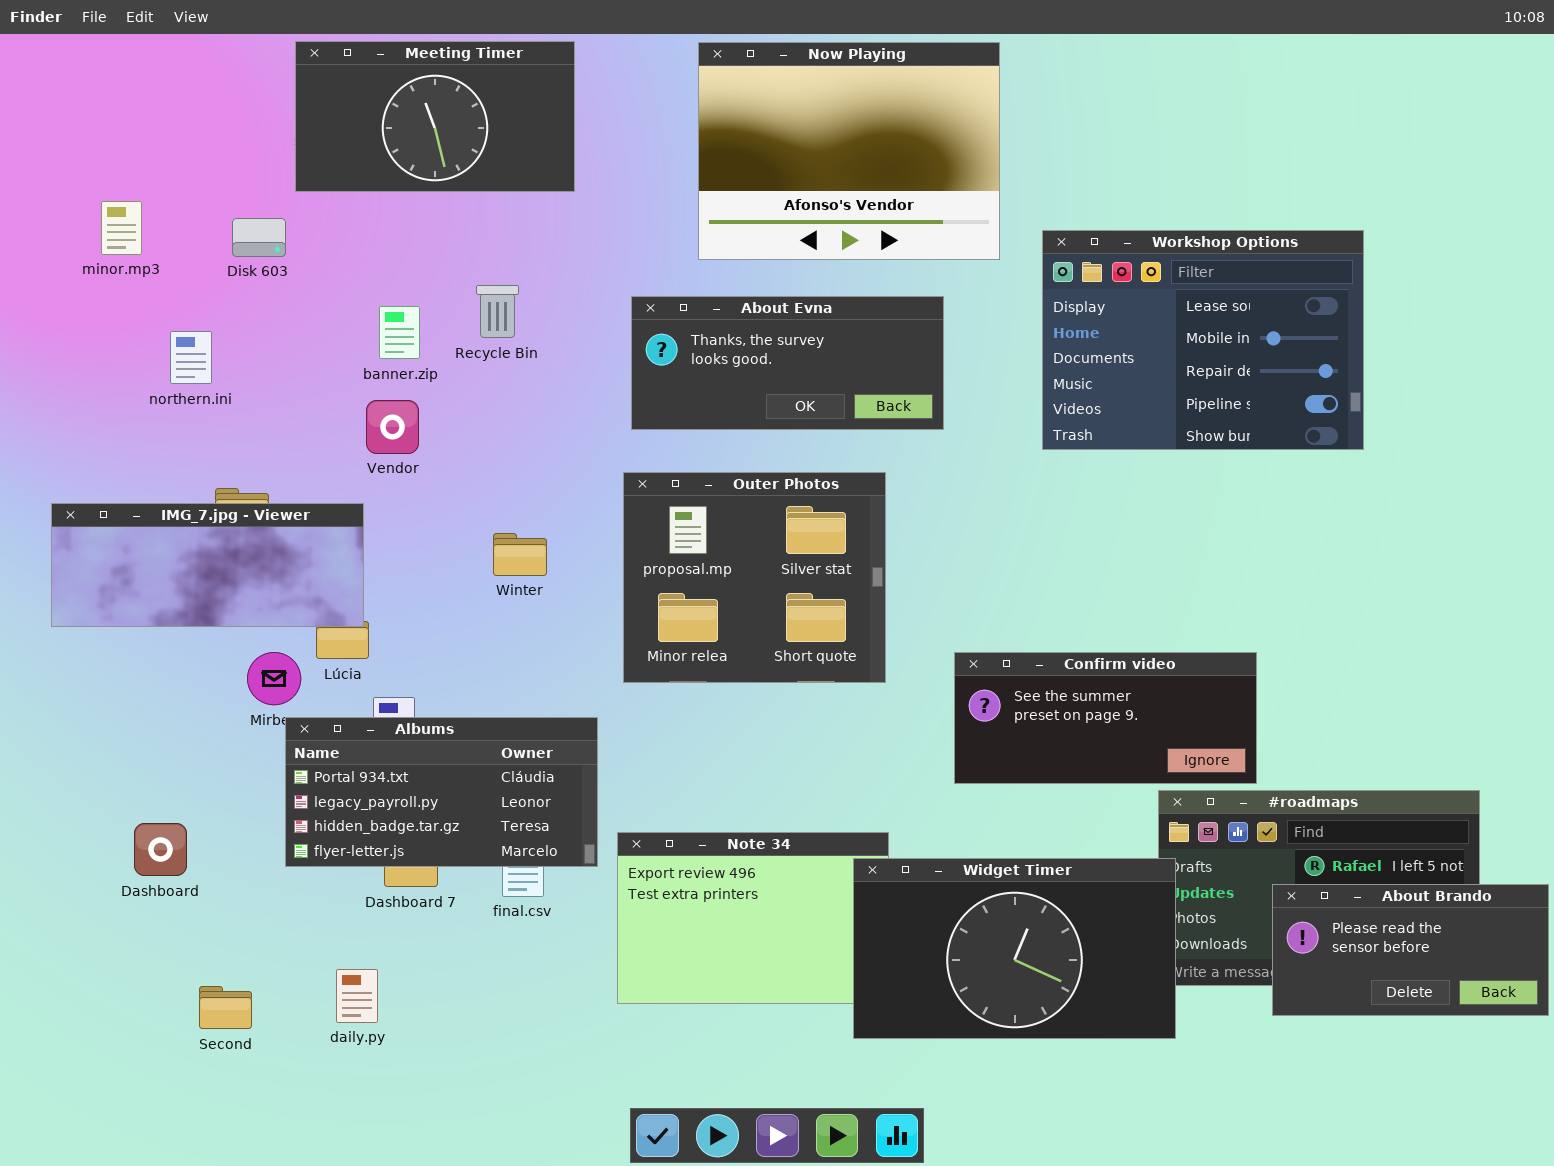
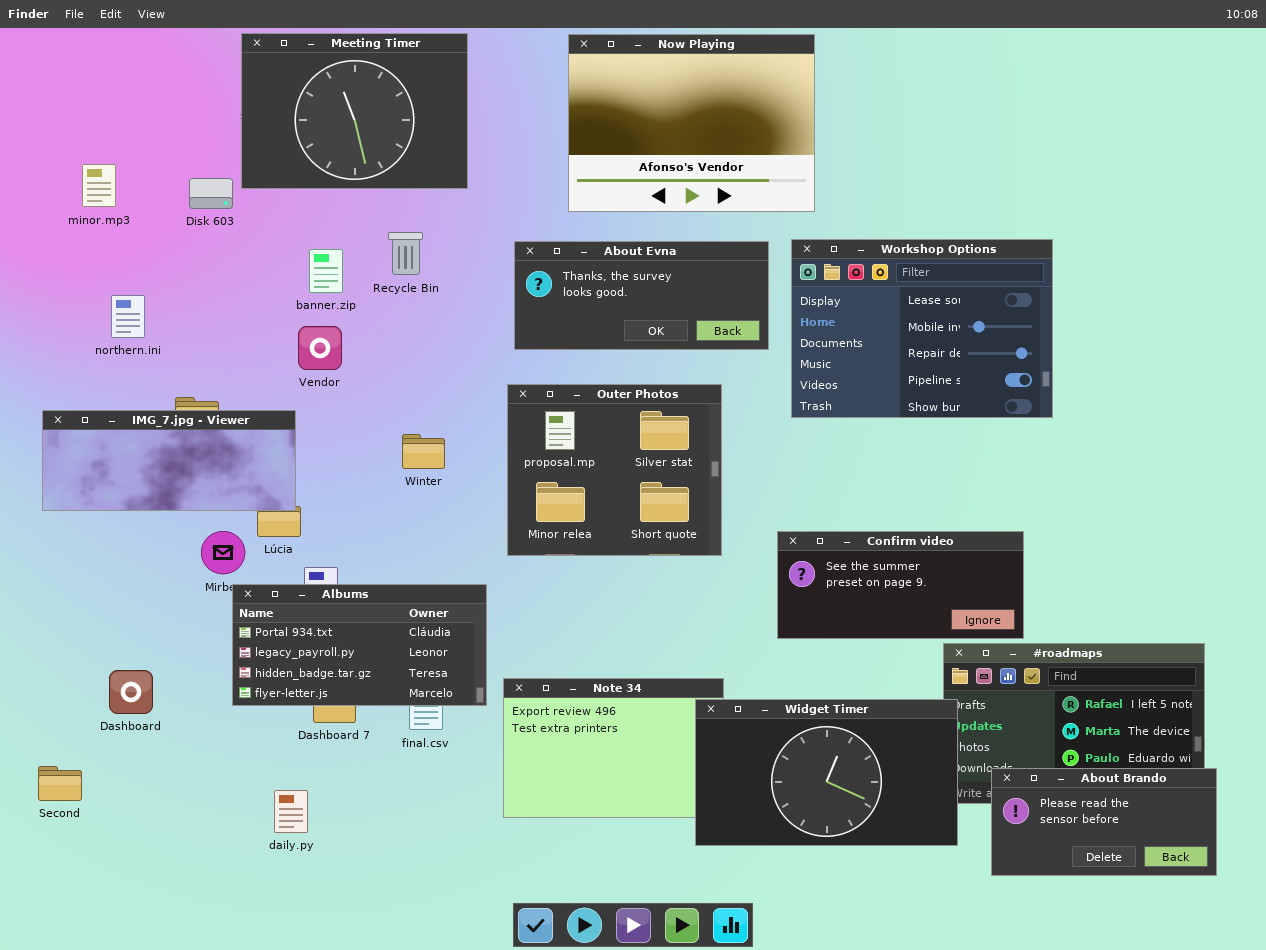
Meeting Timer: [295,41,575,192] -> [241,33,468,189], resized
Workshop Options: [1042,230,1364,450] -> [791,239,1053,418], moved
northern.ini: [170,331,212,384] -> [111,295,145,338], moved
About Brando: [1272,884,1549,1016] -> [991,768,1217,876], moved
Second: [199,986,252,1029] -> [38,766,82,801], moved

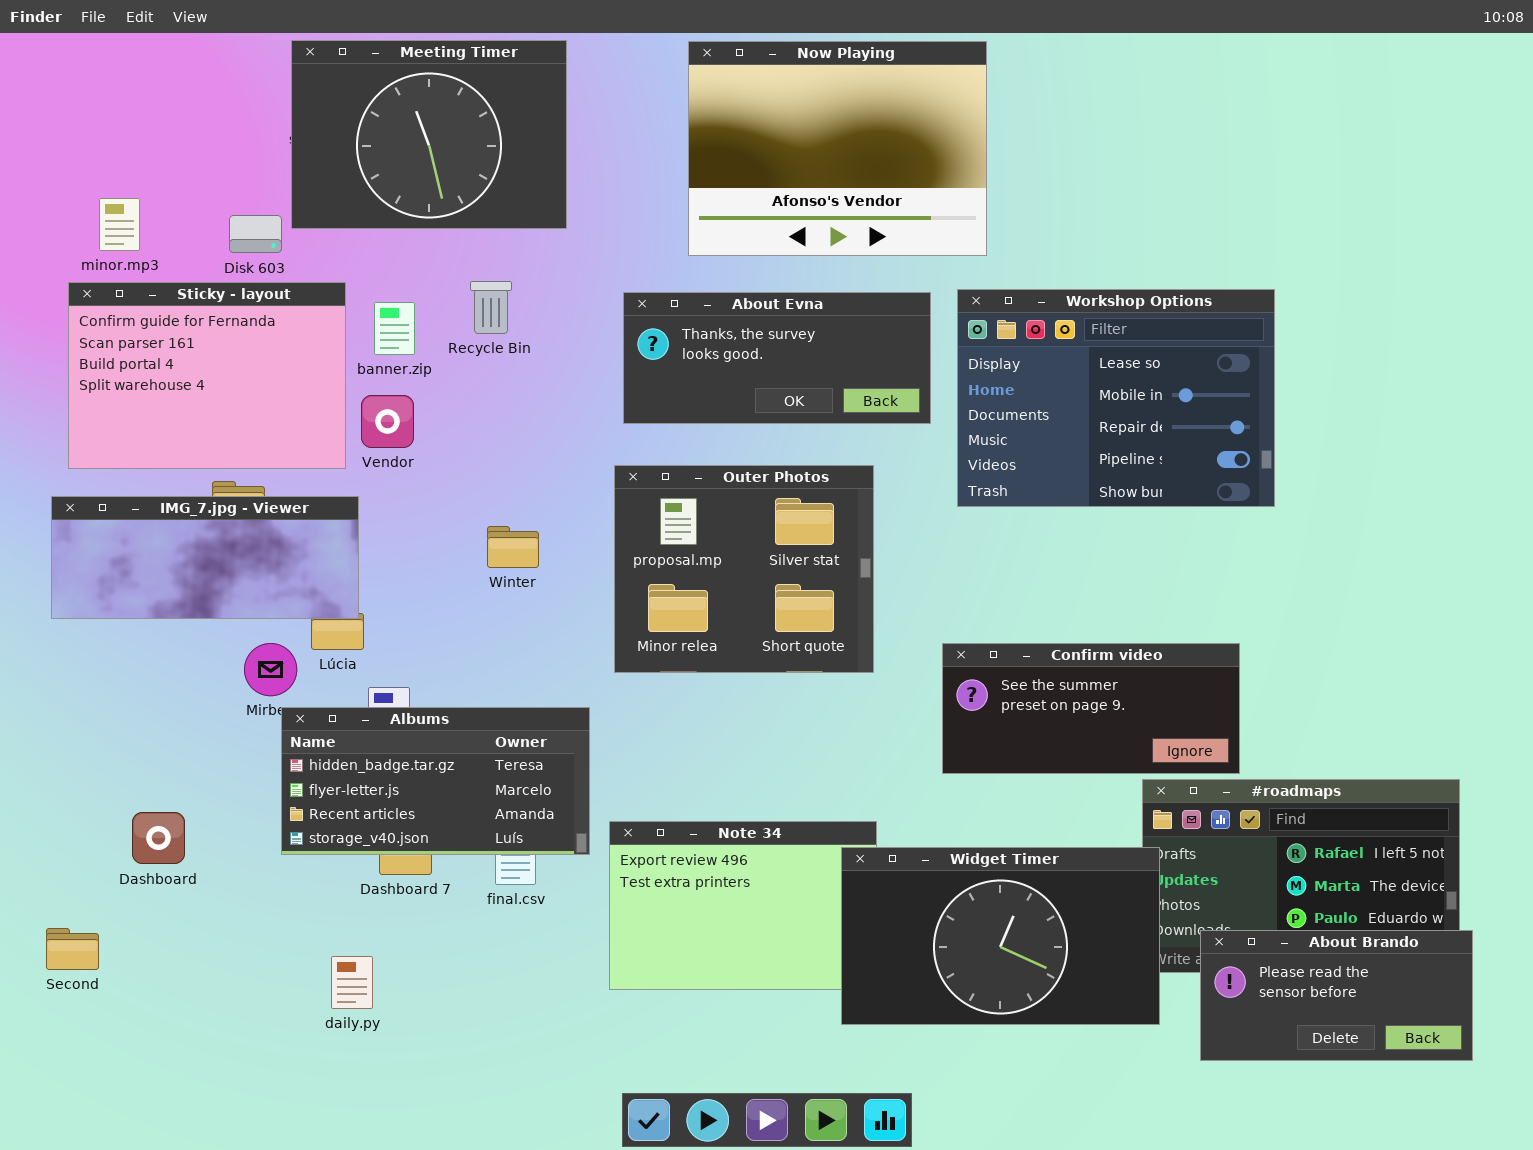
Sticky - layout: none -> [68,282,346,469], opened
Albums: [232,584,487,706] -> [281,707,590,855], scrolled down 2 rows

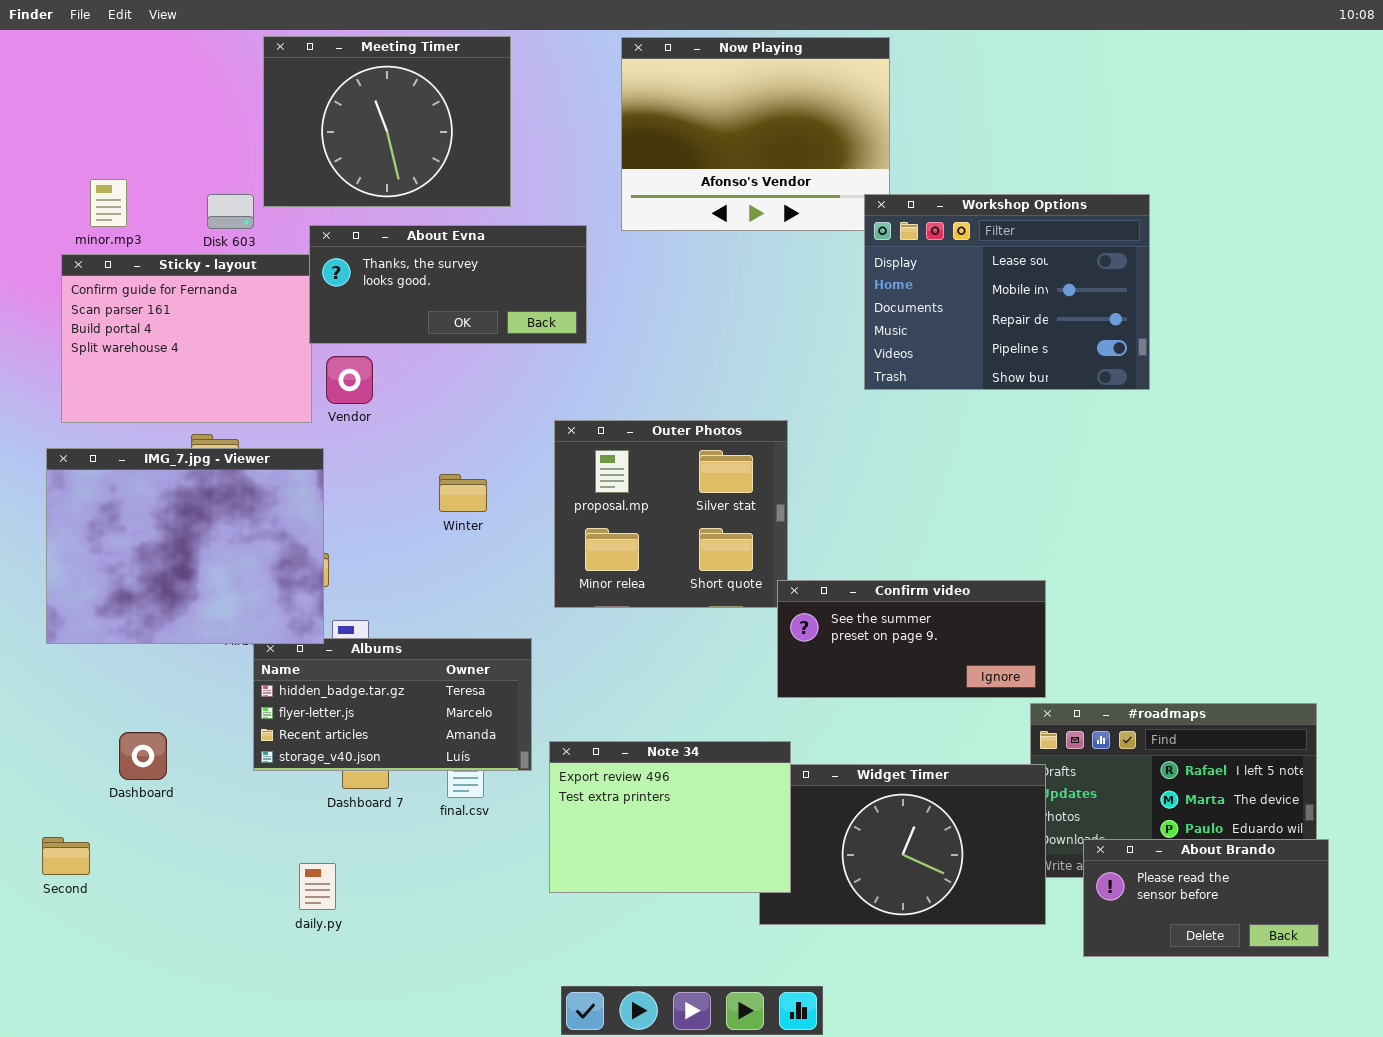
Workshop Options: [957,289,1275,507] -> [864,194,1150,390], moved
About Evna: [623,292,931,424] -> [309,225,587,344], moved
IMG_7.jpg - Viewer: [51,496,359,619] -> [46,448,324,644], resized
Confirm video: [942,643,1240,774] -> [777,580,1046,698], moved
Note 34: [609,821,877,990] -> [549,741,791,893], raised

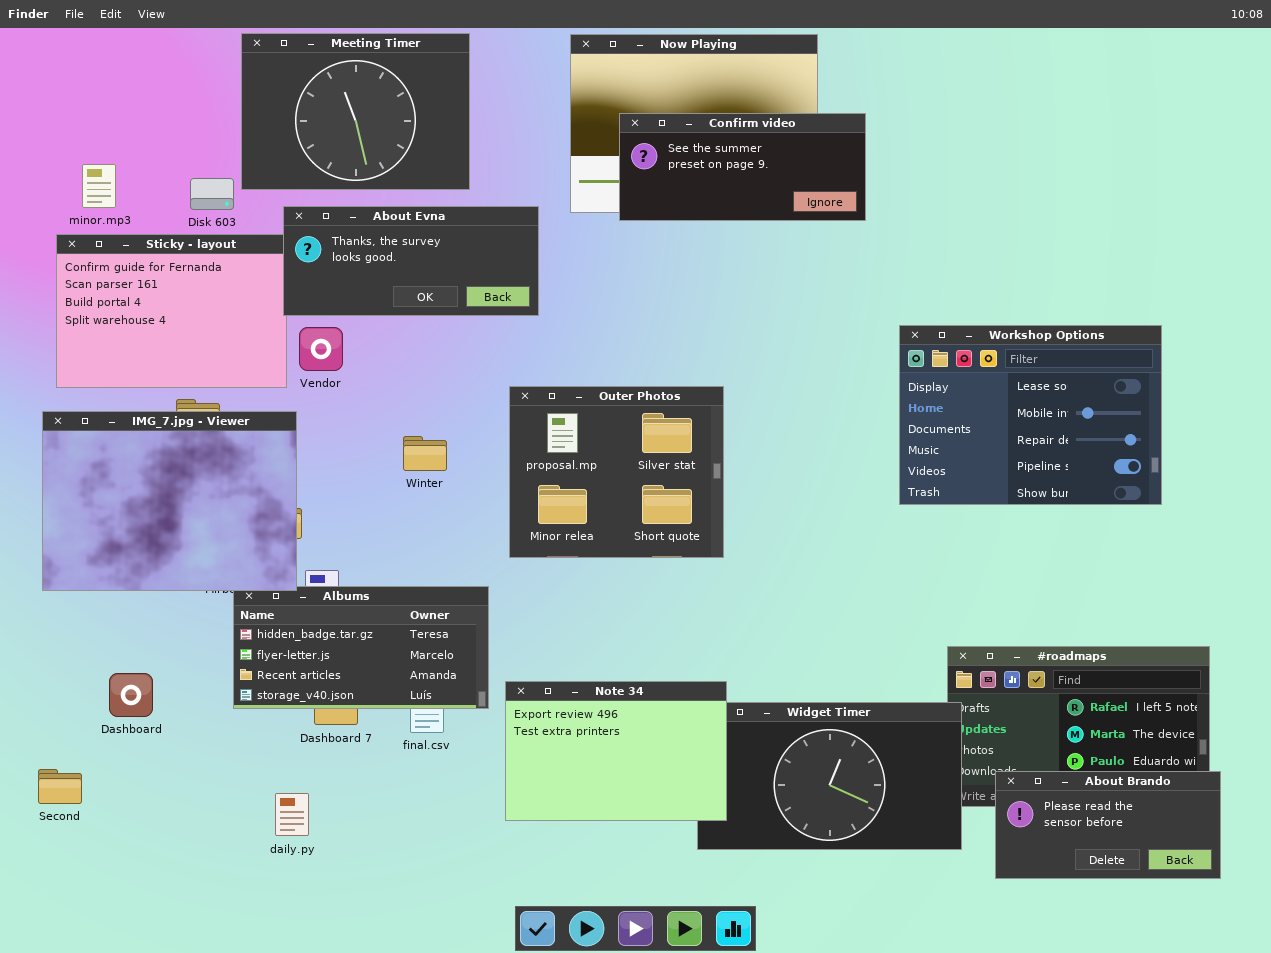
Workshop Options: [864,194,1150,390] -> [899,325,1162,505], moved
Confirm video: [777,580,1046,698] -> [619,113,866,221], moved

